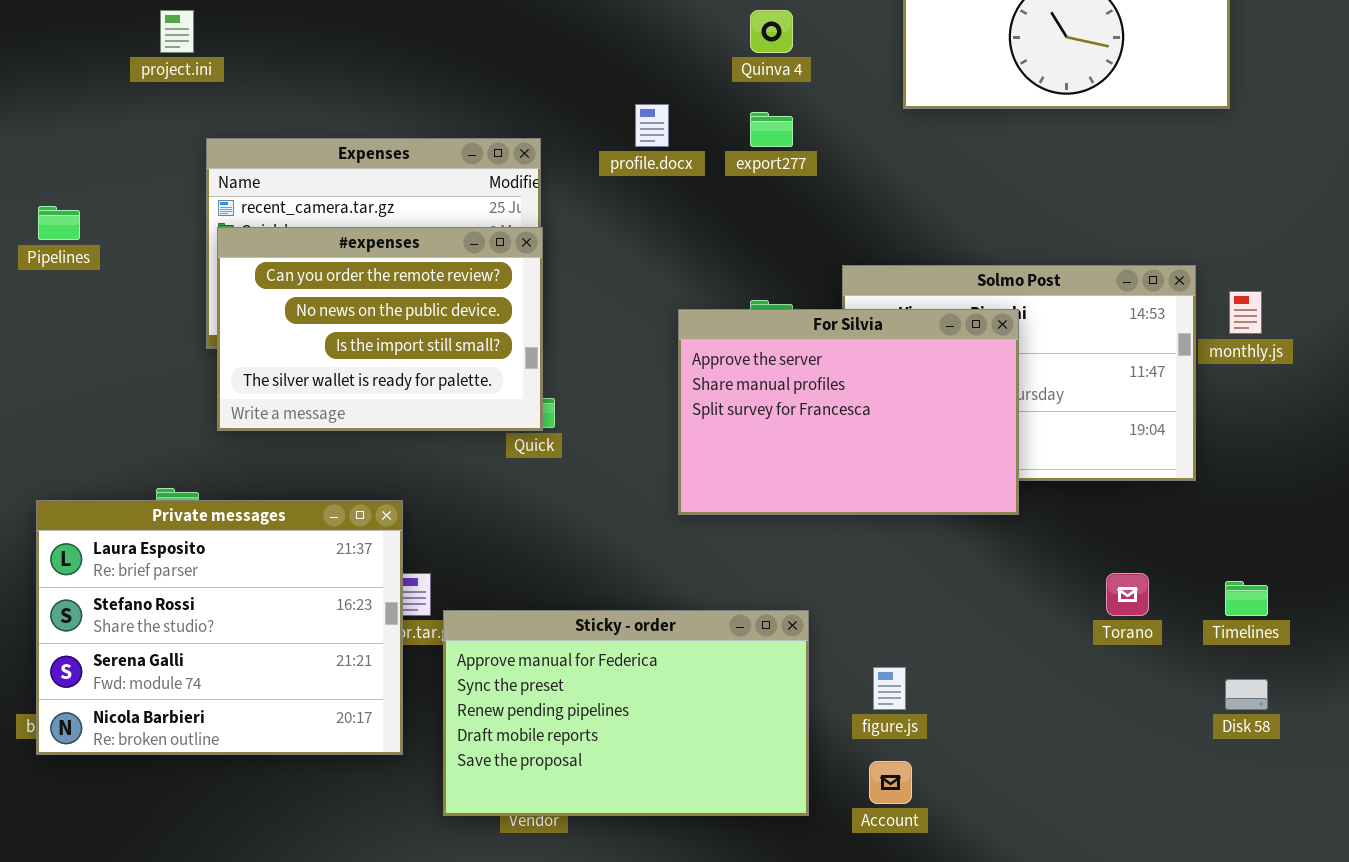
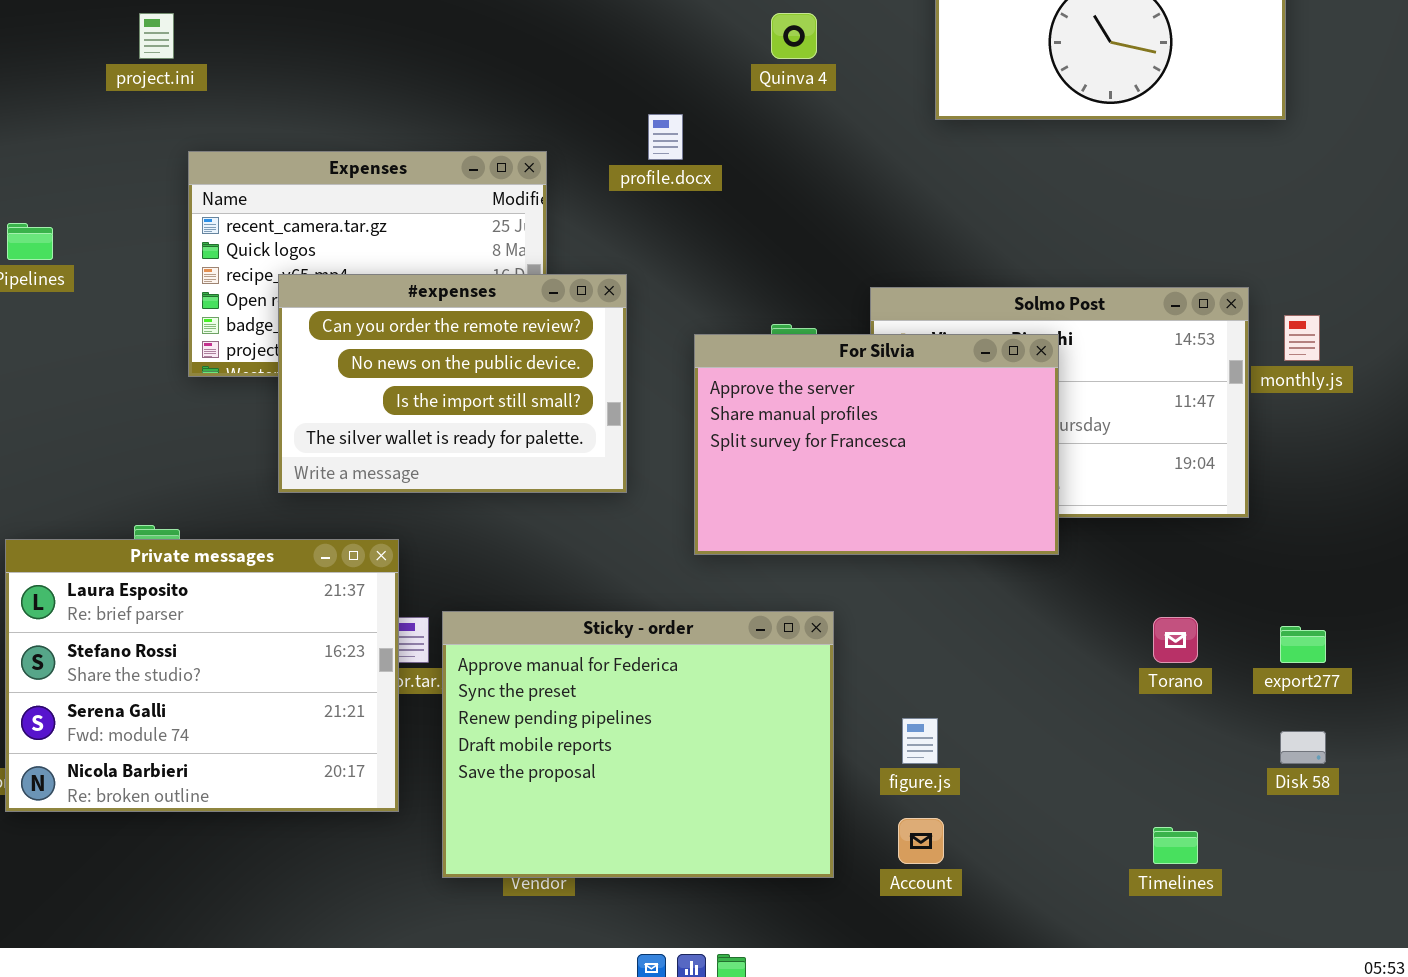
export277: [750,112,793,147] -> [1280,626,1326,663], moved
#expenses: [217,227,543,431] -> [278,274,627,493], moved
Timelines: [1225,581,1268,616] -> [1153,827,1198,864], moved
Sticky - order: [443,610,809,816] -> [442,611,834,878], resized

